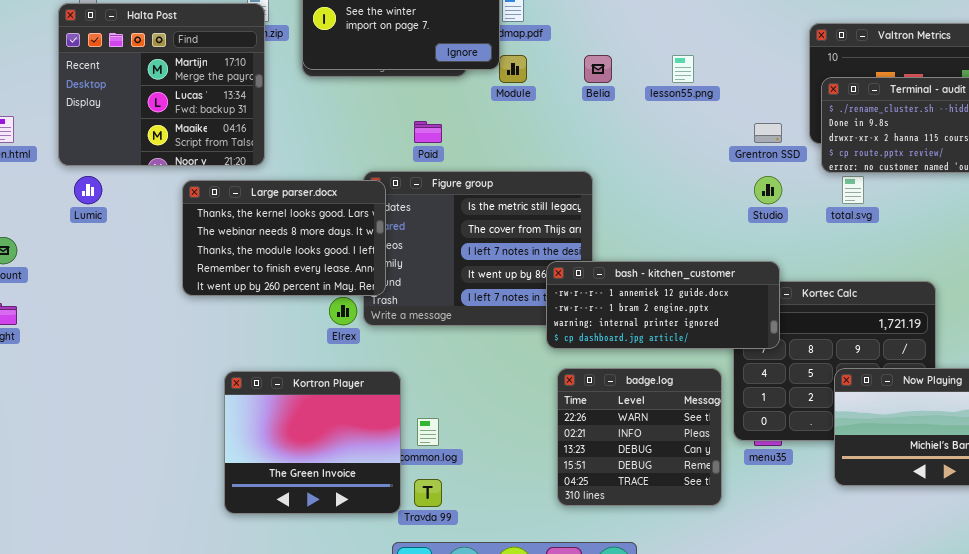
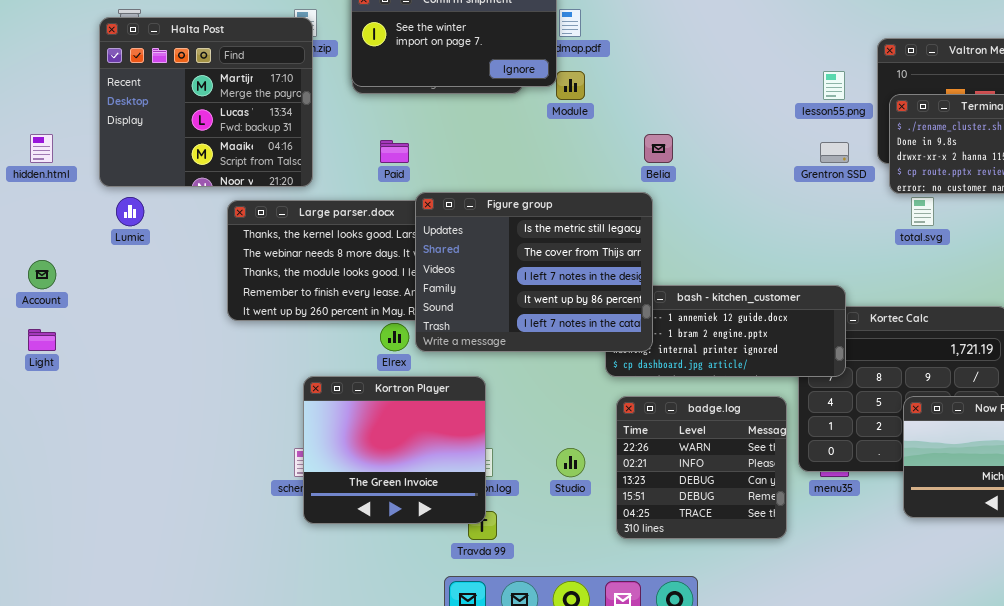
Belia: [584,55,612,83] -> [644,134,673,163], moved
lesson55.png: [672,55,694,83] -> [823,71,845,100], moved
Paid: [414,121,442,143] -> [380,140,409,163], moved
Figure group: [363,171,593,326] -> [415,192,653,352], raised
Studio: [754,176,782,204] -> [556,448,585,477], moved
Kortron Player: [224,371,401,514] -> [303,376,486,524], moved

